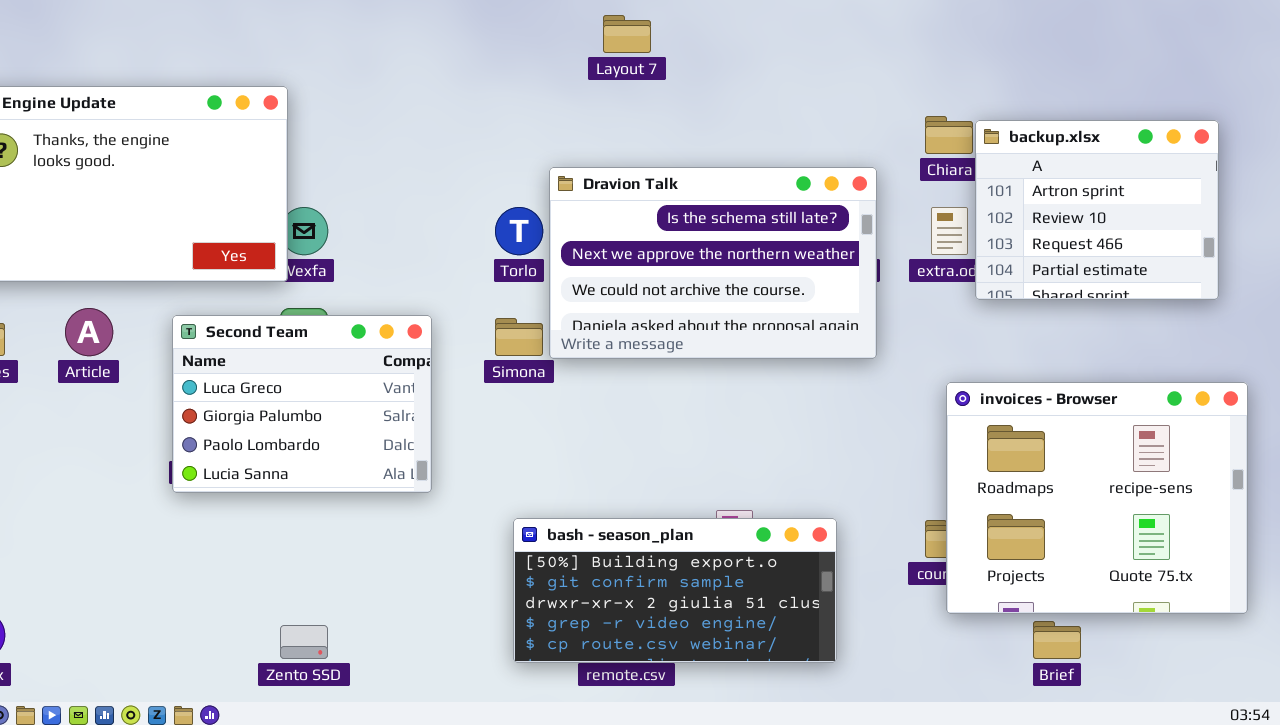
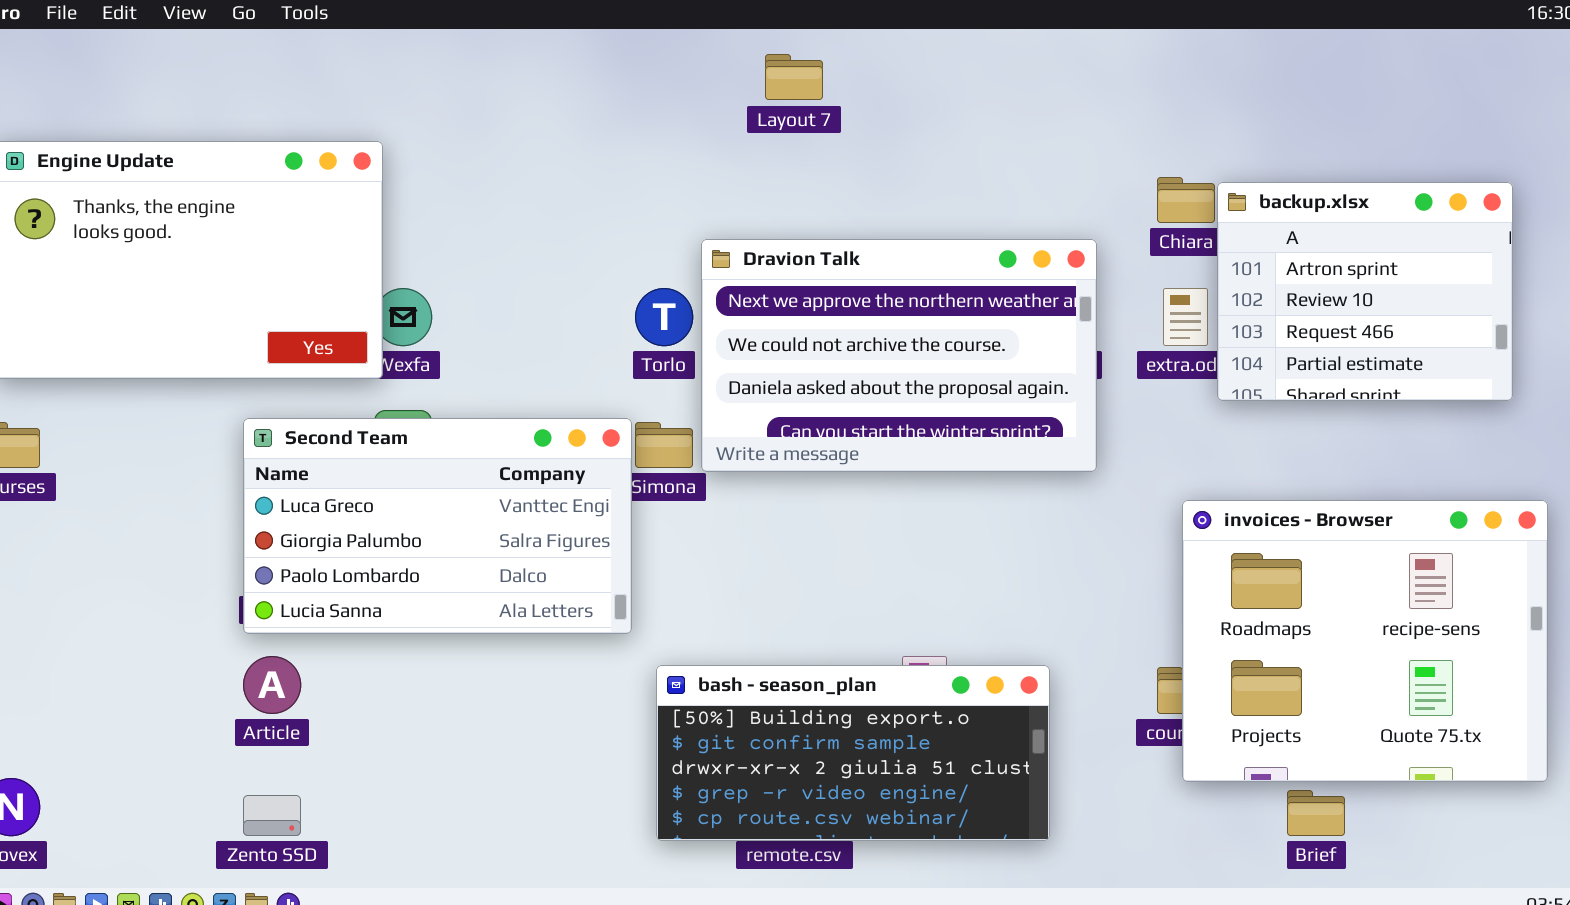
Dravion Talk: [549,167,877,359] -> [701,239,1097,472], scrolled down 1 row
Article: [65,308,113,356] -> [243,656,301,714], moved
Second Team: [172,315,432,493] -> [243,418,632,634], resized
Zento SSD: [280,625,328,659] -> [243,795,301,836], moved

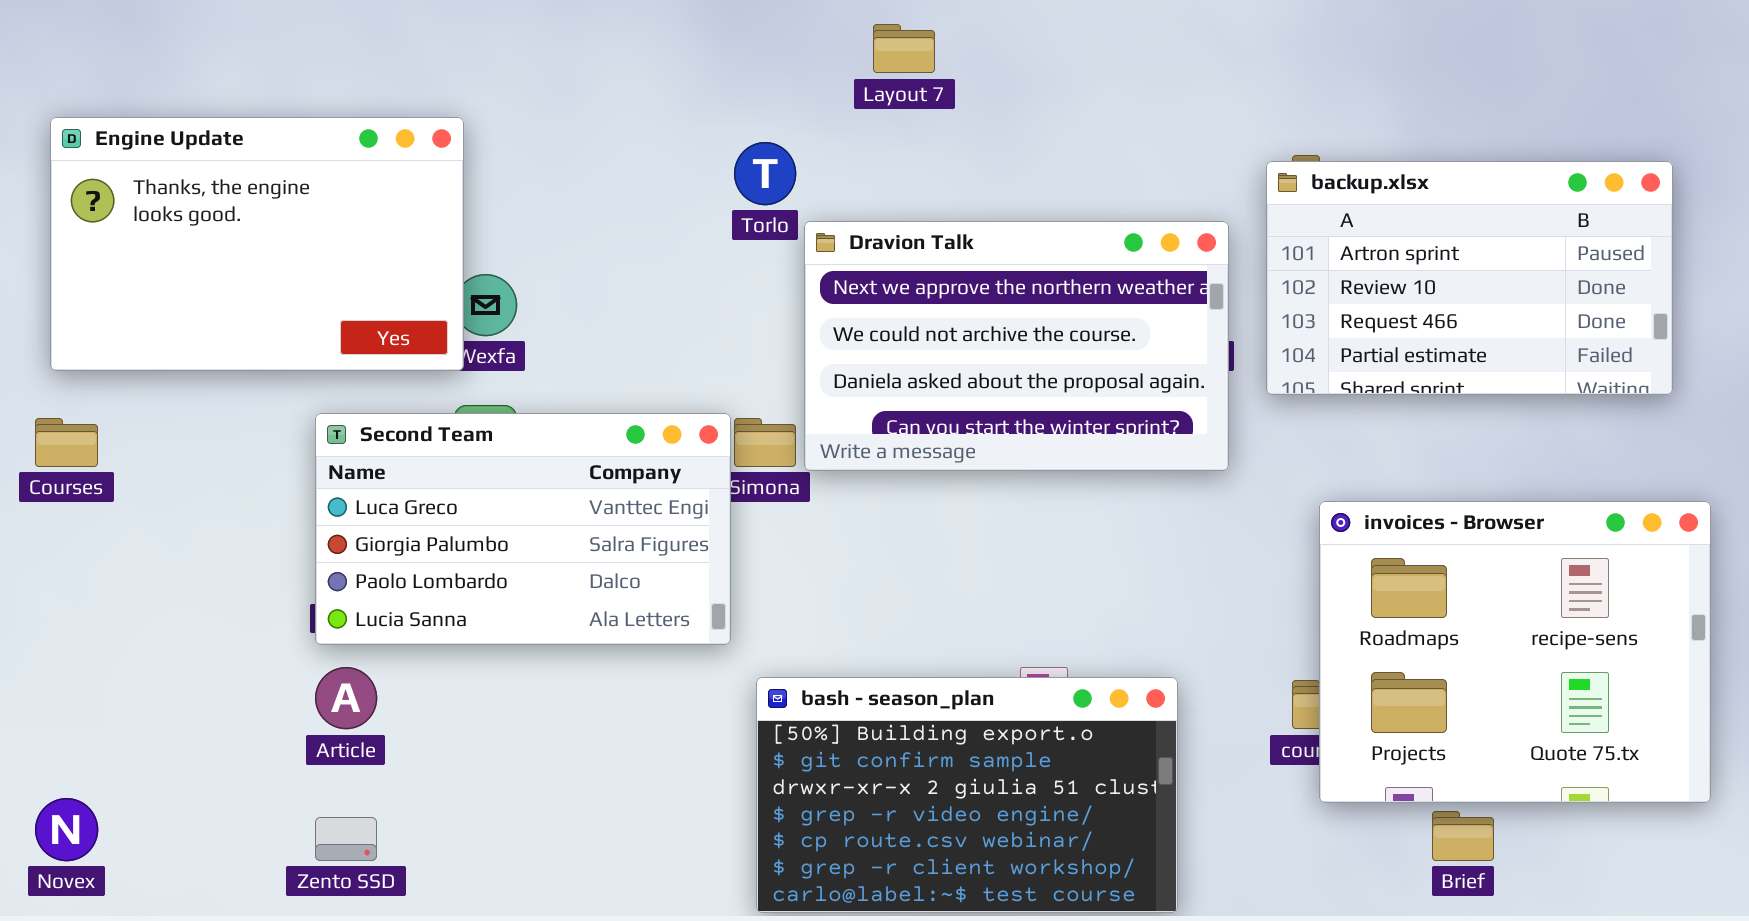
backup.xlsx: [1217,182,1513,401] -> [1266,161,1673,395], resized
Torlo: [635,288,693,346] -> [734,142,796,205], moved
bash - season_plan: [656,665,1050,841] -> [756,677,1178,913], resized

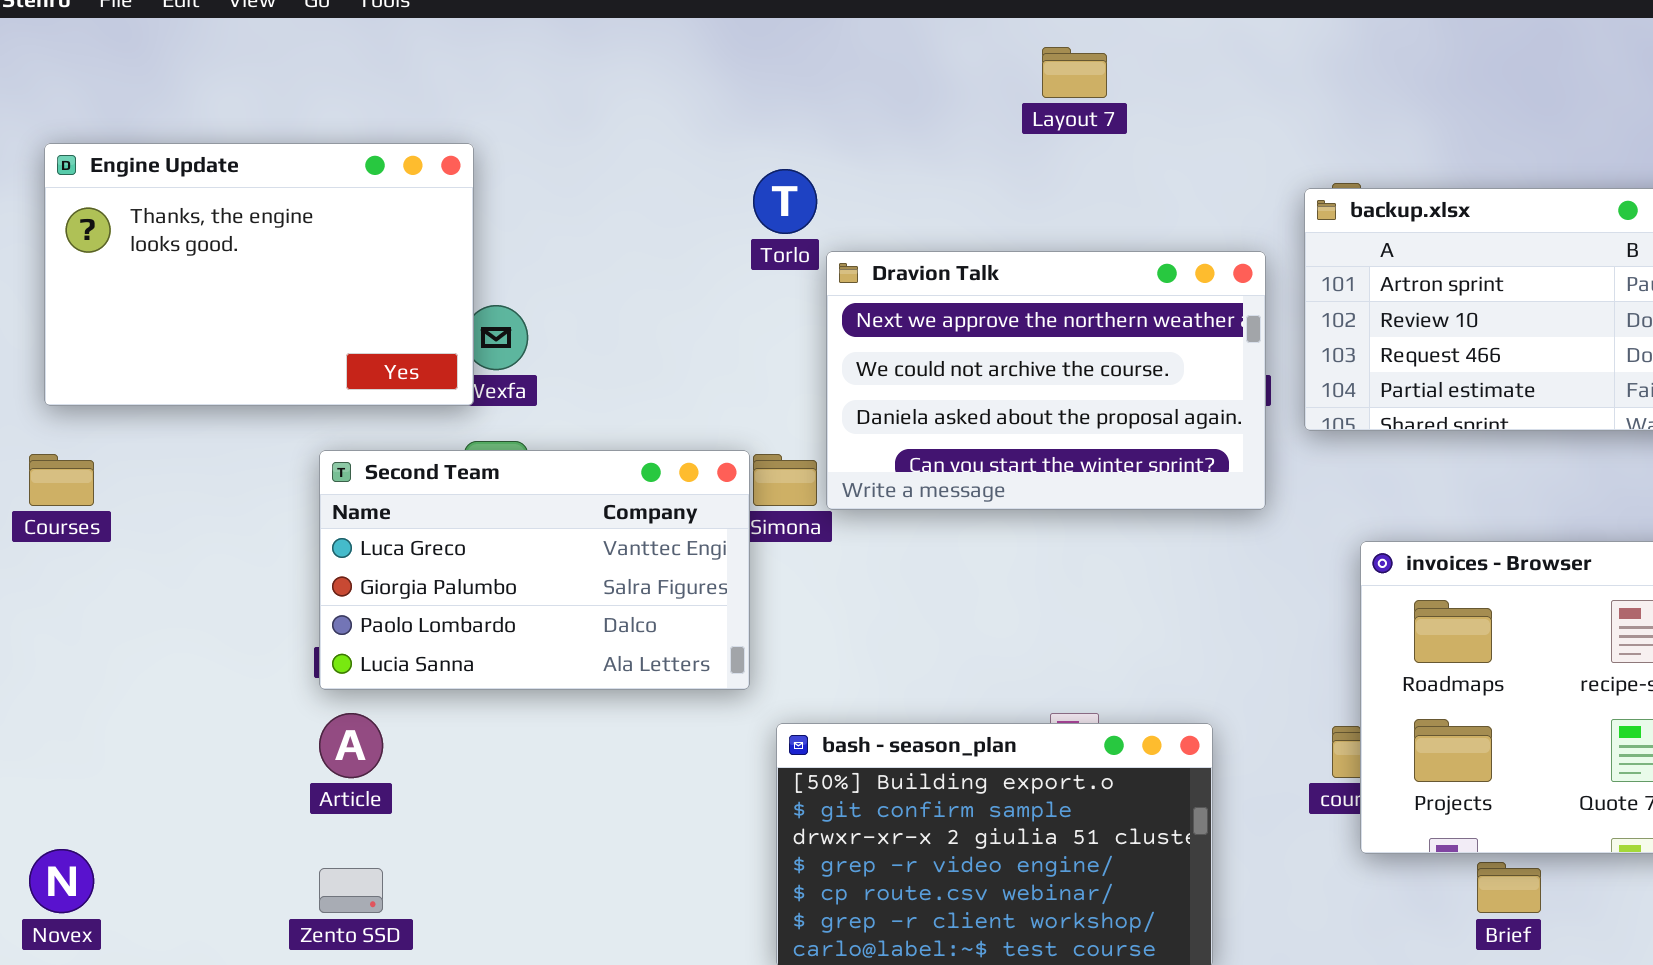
Layout 7: [873,24,935,73] -> [1042,47,1107,98], moved

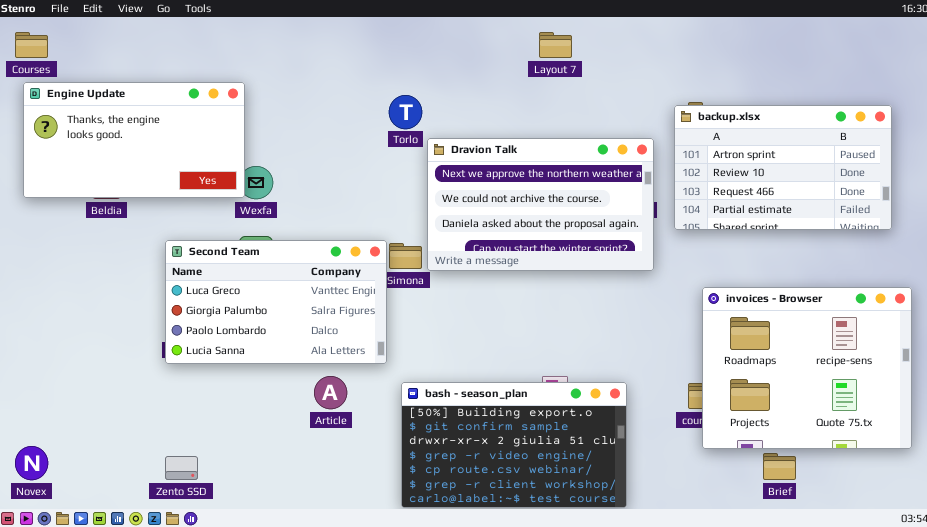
Engine Update: [44,143,474,406] -> [23,82,245,198], resized
Courses: [29,454,94,506] -> [15,32,48,58], moved
Article: [319,713,383,778] -> [314,376,347,409], moved

